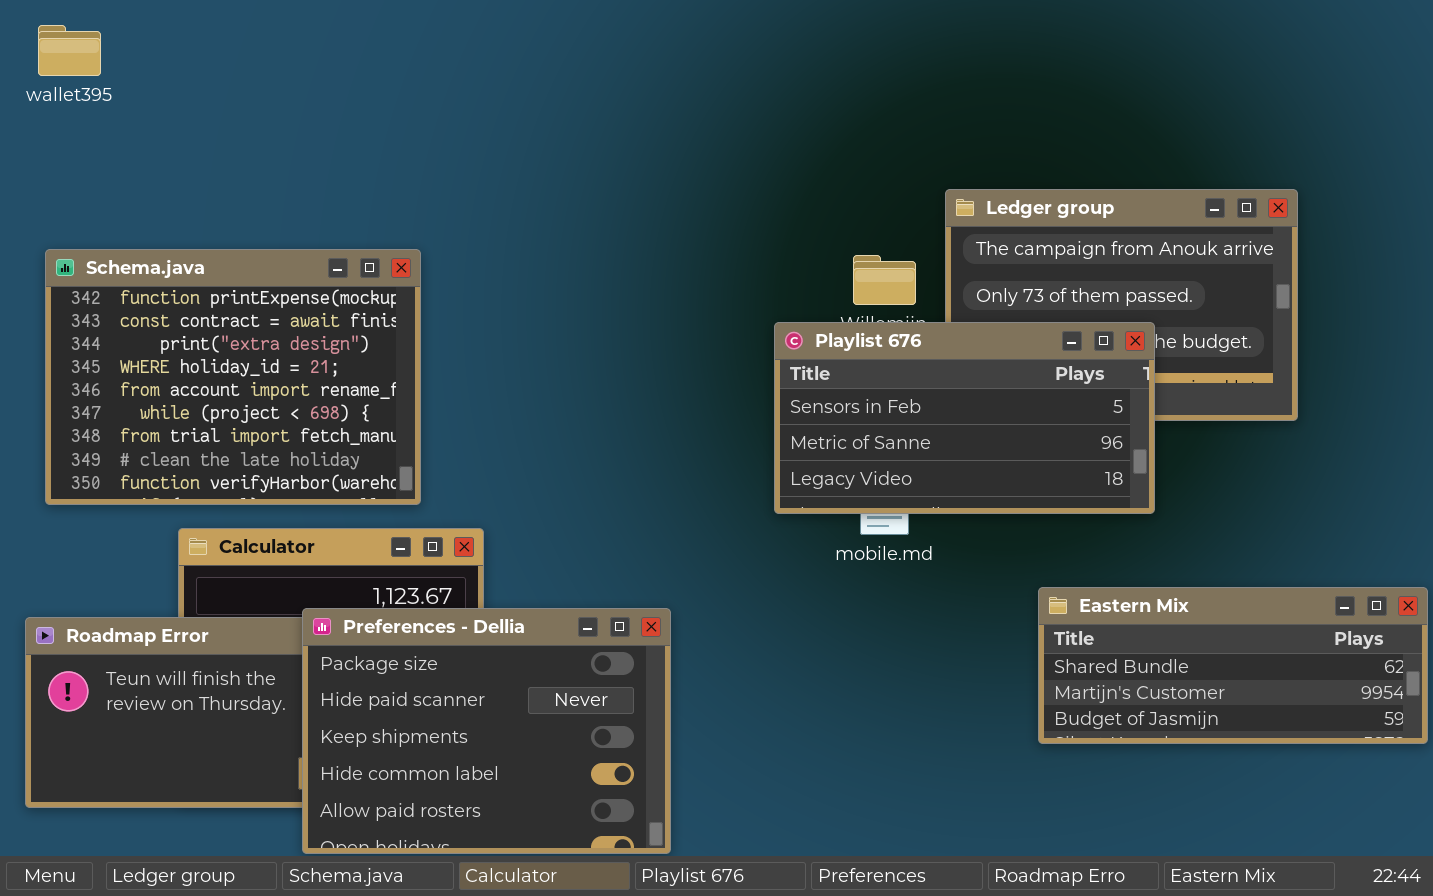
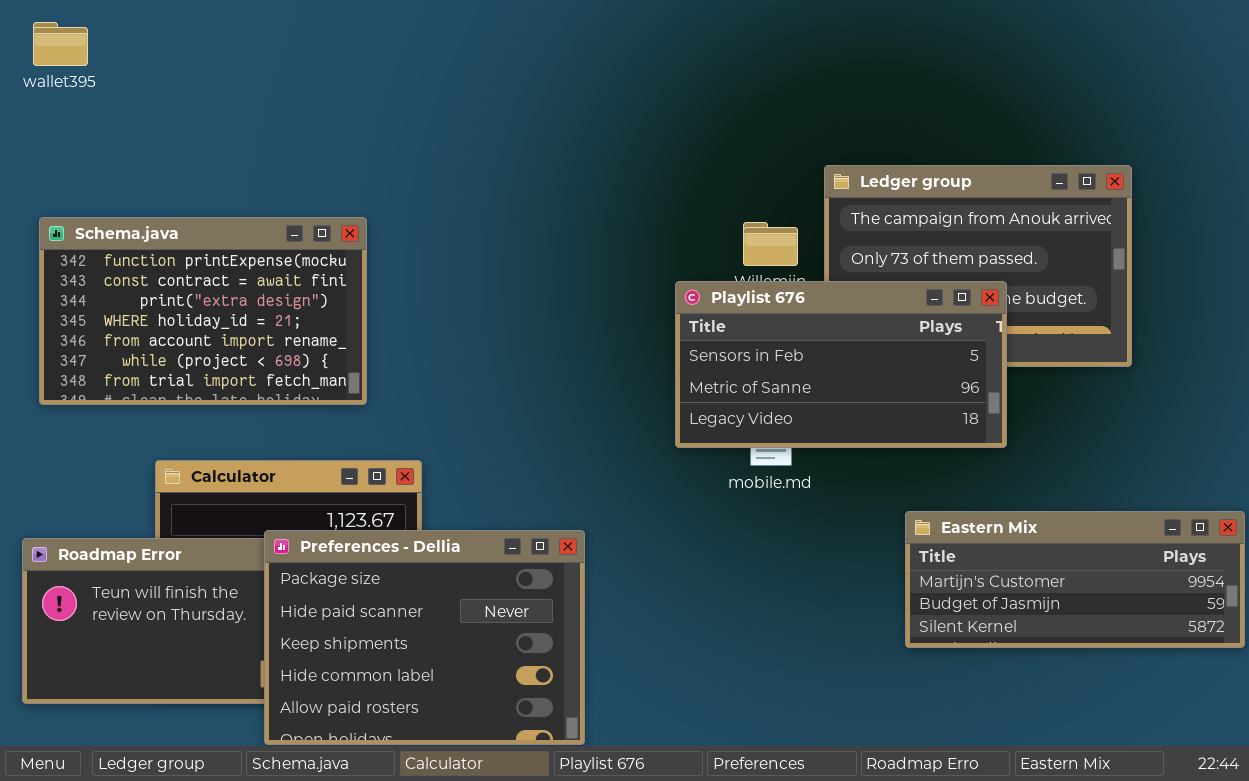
Schema.java: [45,249,421,505] -> [39,217,367,405], resized
Eastern Mix: [1038,587,1428,744] -> [905,511,1245,648], scrolled down 1 row

